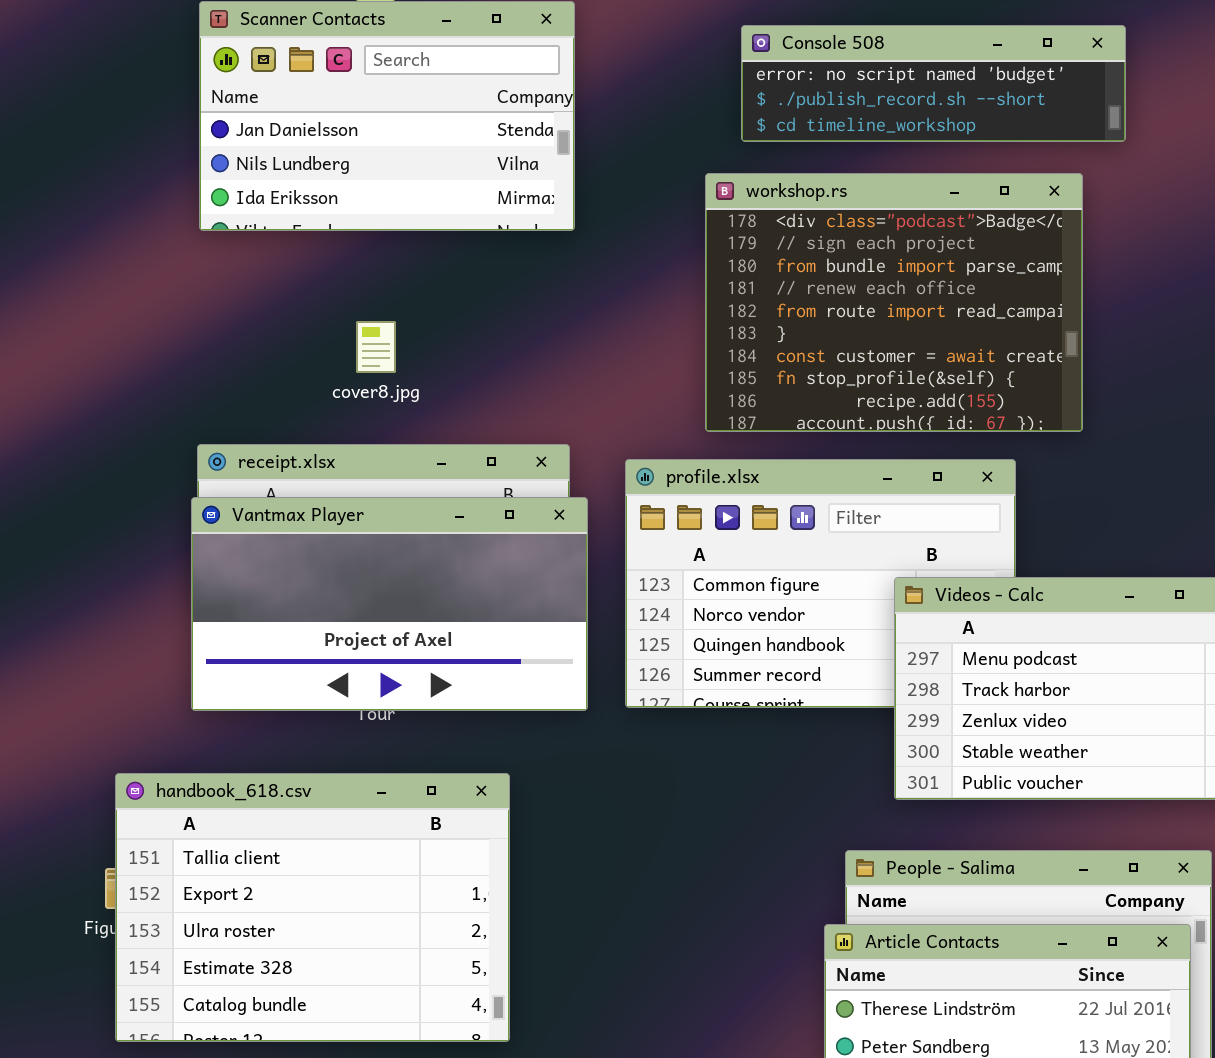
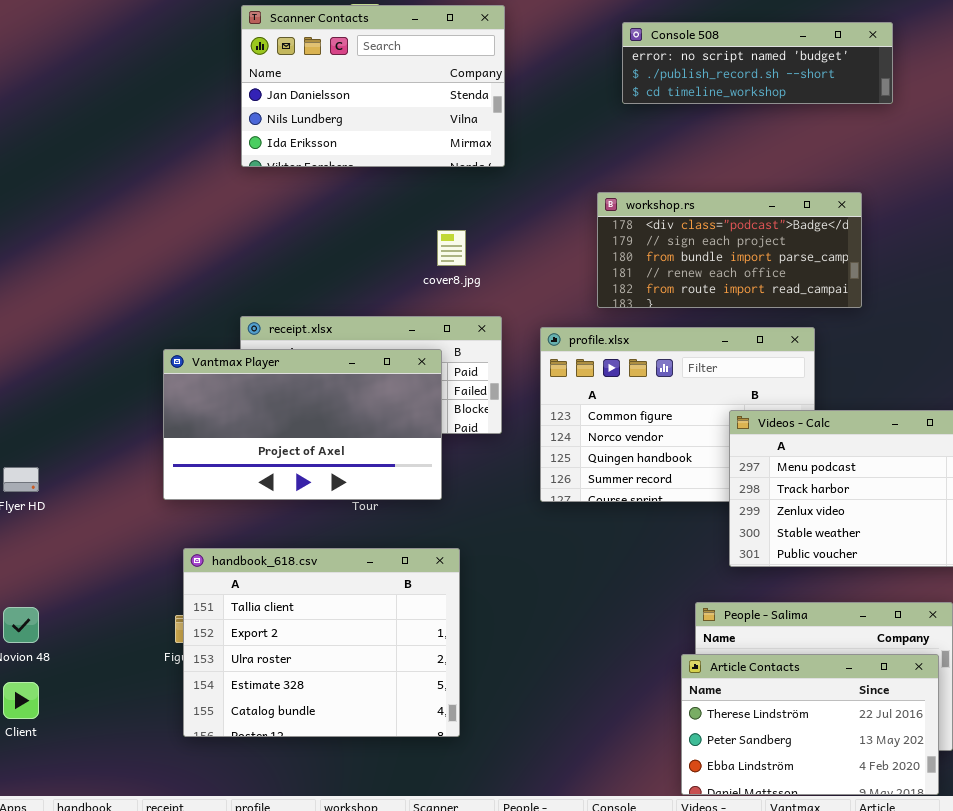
workshop.rs: [705,173,1083,432] -> [597,192,862,308], resized
cover8.jpg: [356,321,396,373] -> [437,230,466,266], moved
Vantmax Player: [191,497,588,711] -> [163,349,442,500], moved

